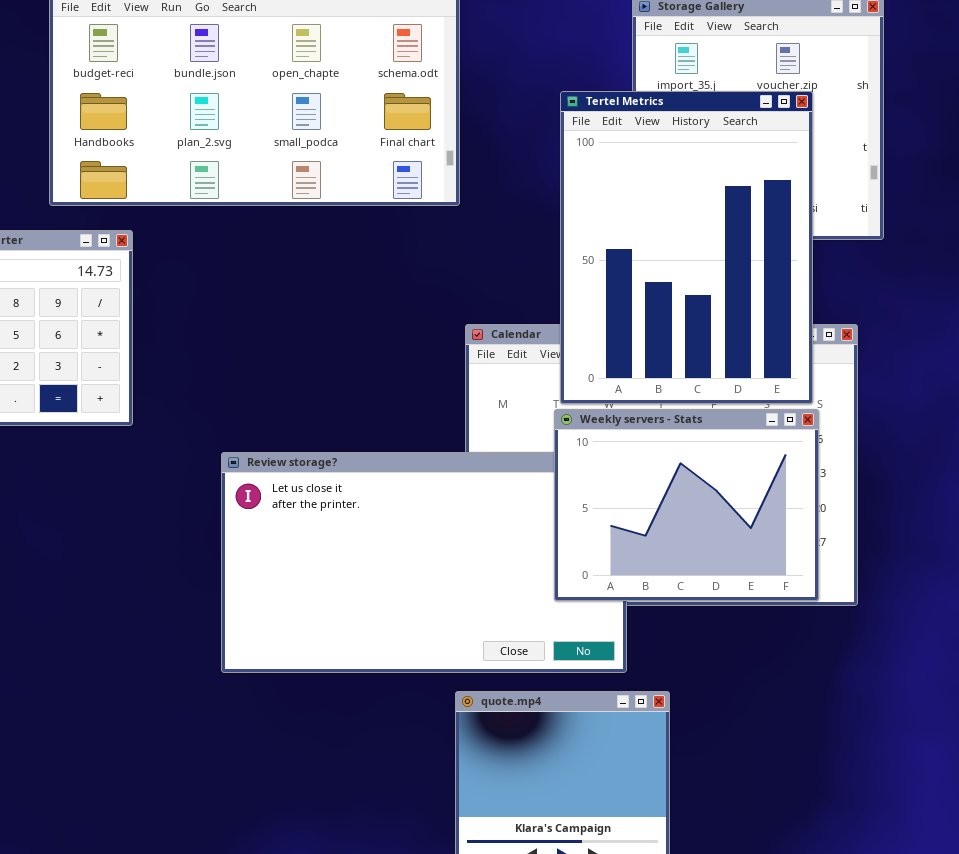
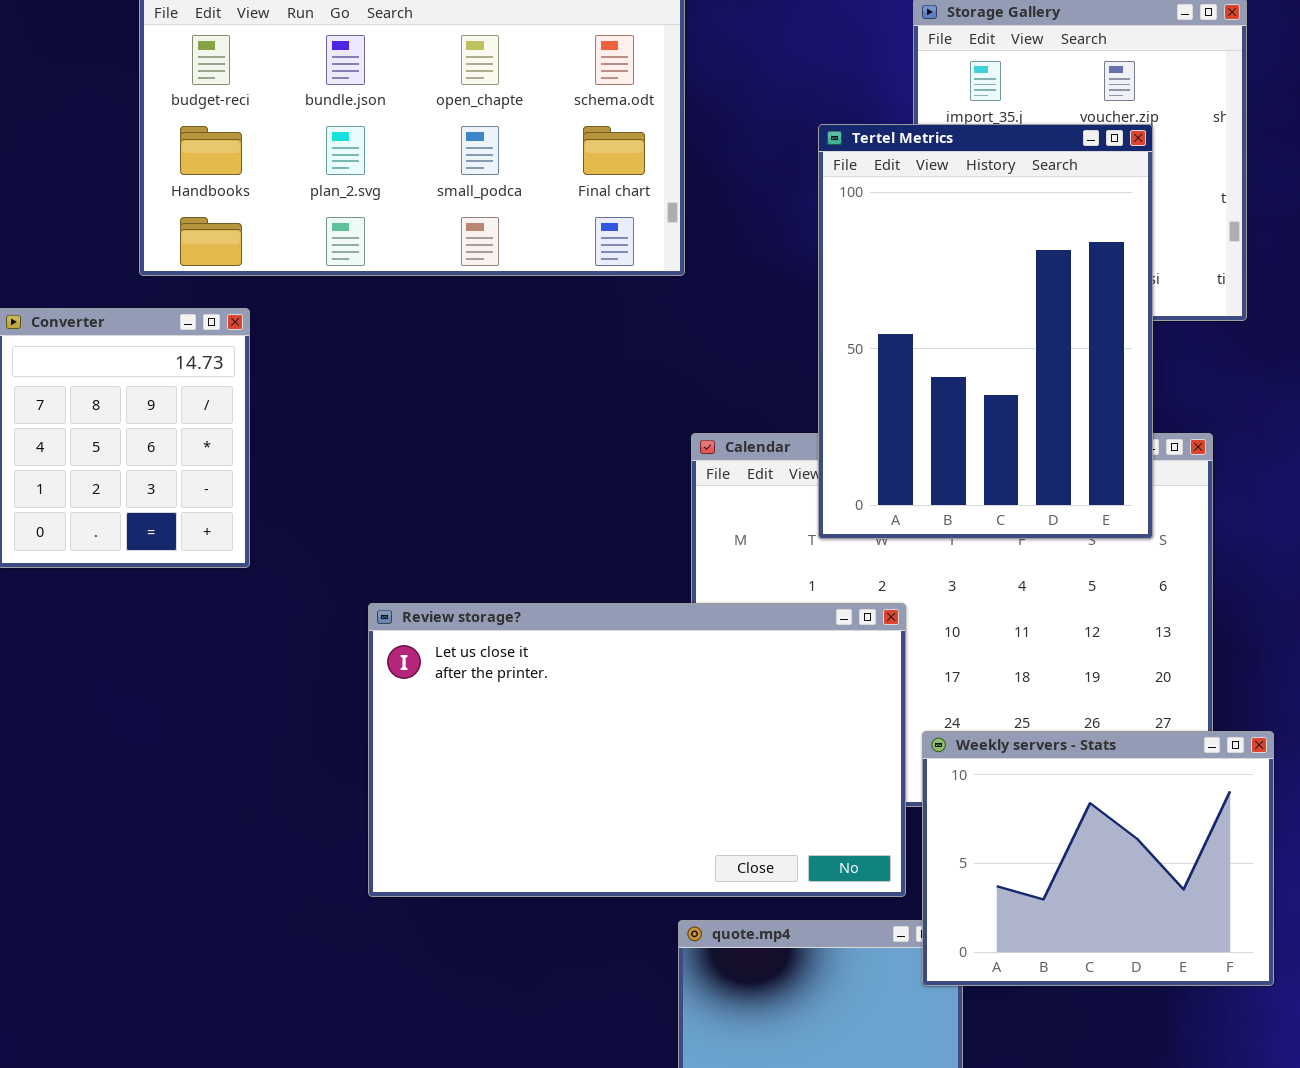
Weekly servers - Stats: [554,409,819,601] -> [922,731,1274,986], moved

